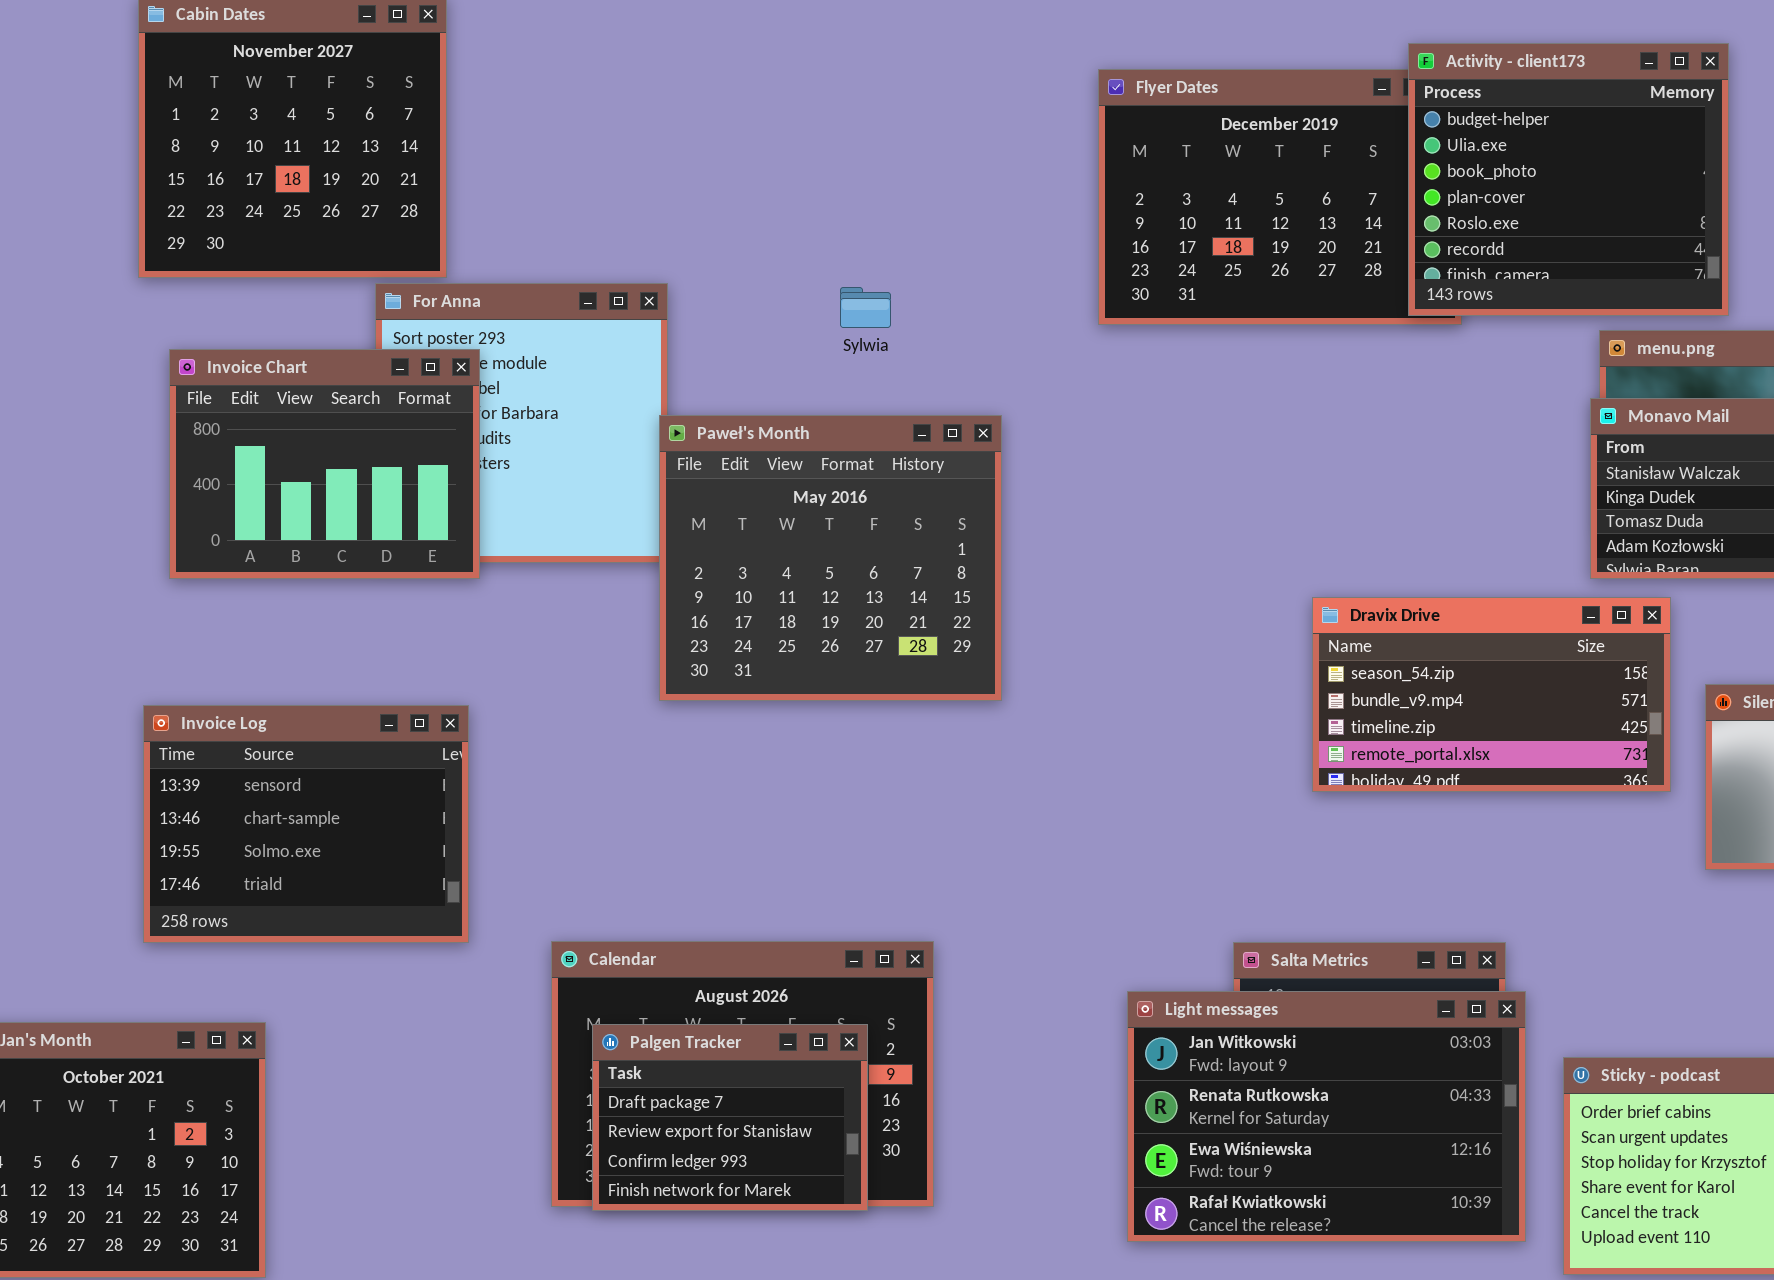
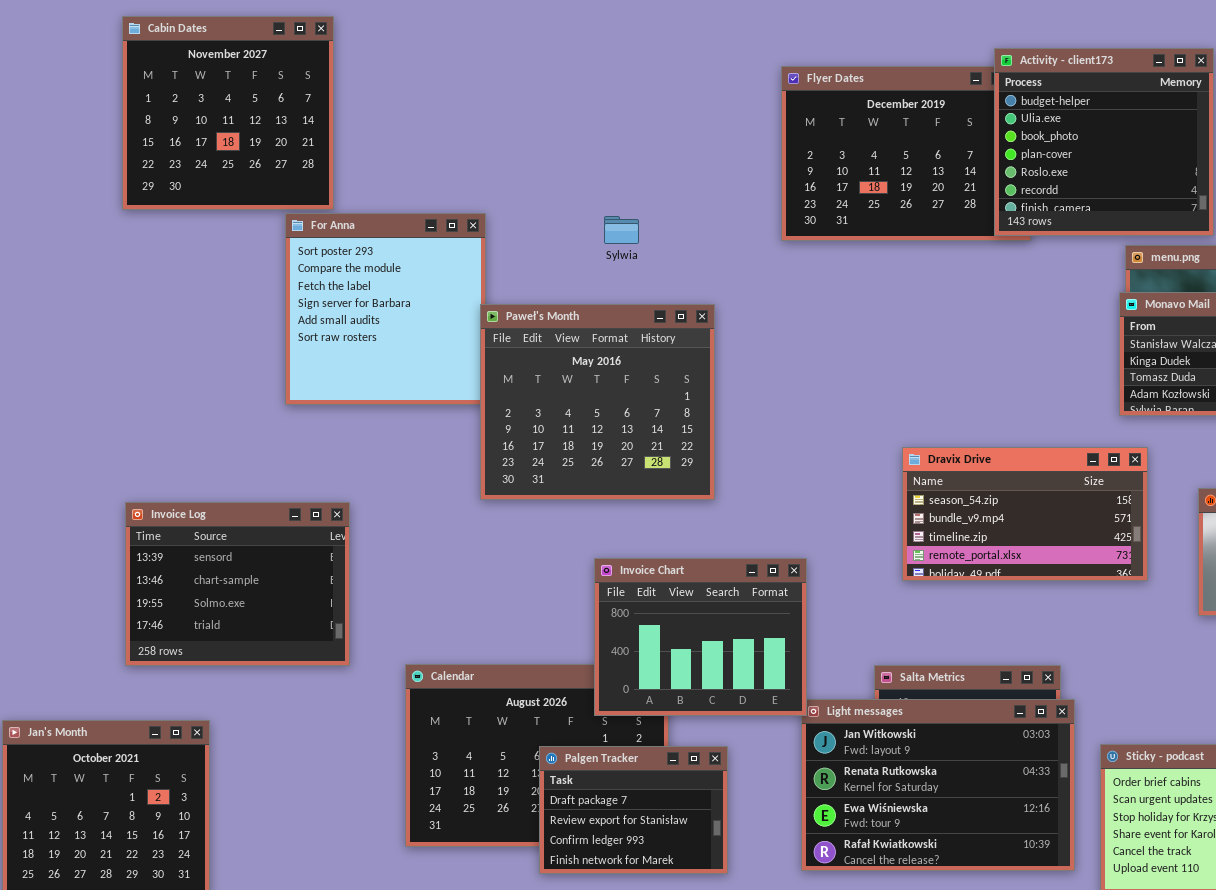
Invoice Chart: [169,349,480,579] -> [594,558,807,716], moved
Dravix Drive: [1312,597,1671,792] -> [902,447,1148,581], moved
Palgen Tracker: [592,1024,868,1211] -> [539,746,728,874], moved

